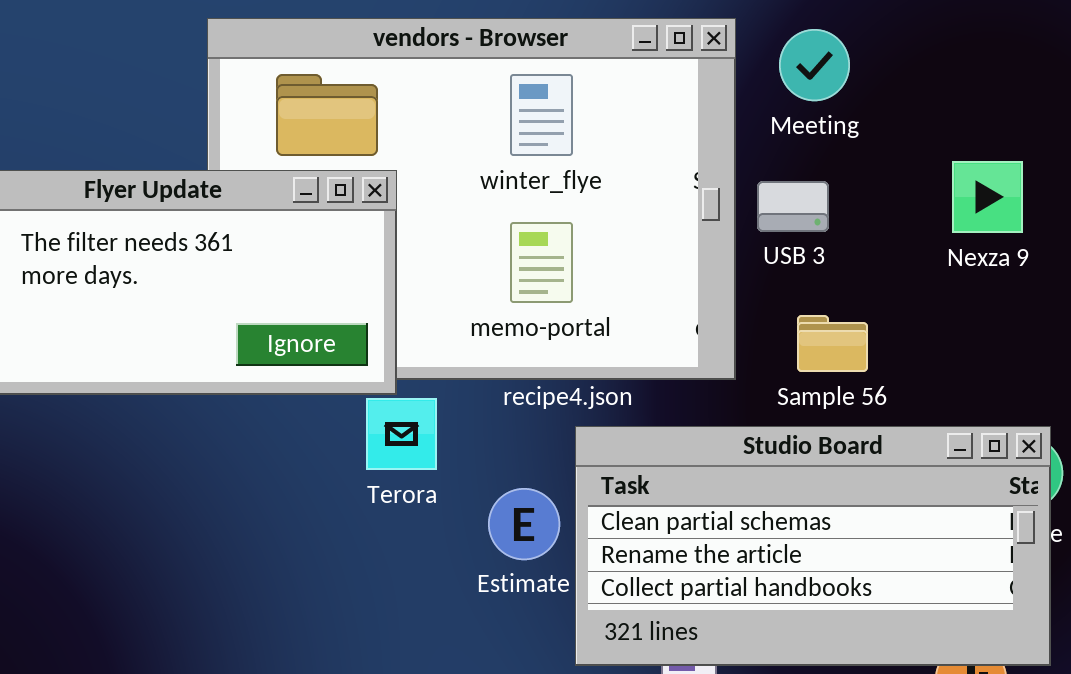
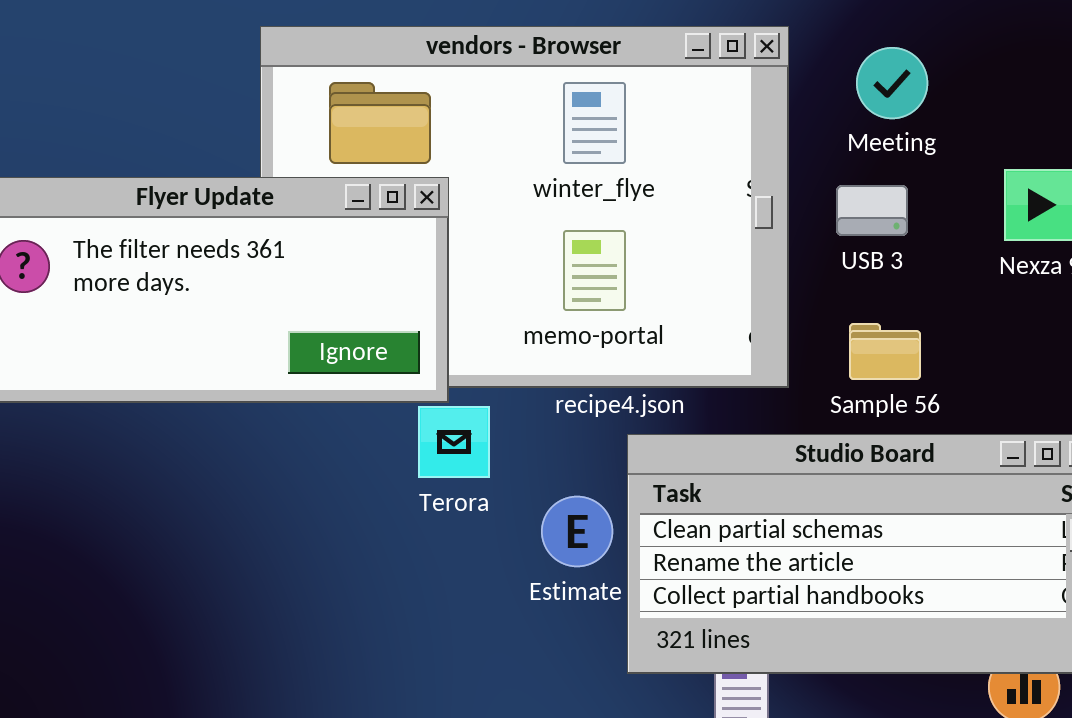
Meeting: [779,29,850,101] -> [856,47,928,119], moved
USB 3: [757,181,829,232] -> [836,185,908,236], moved

